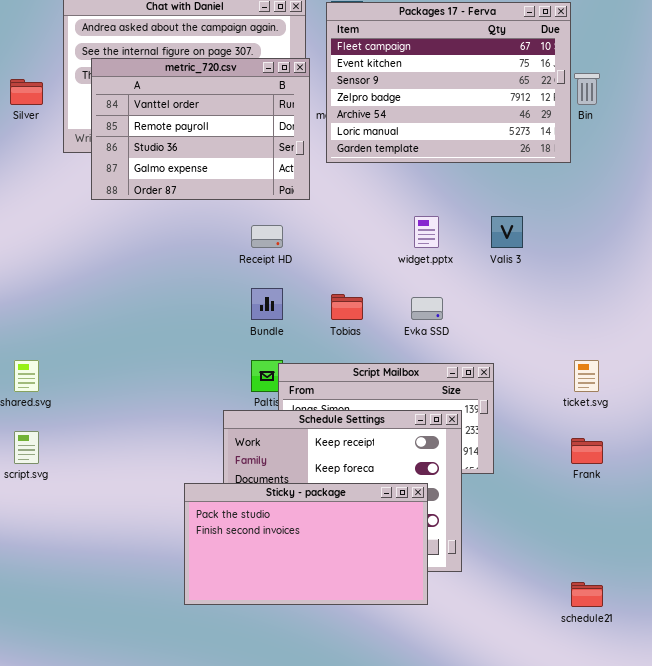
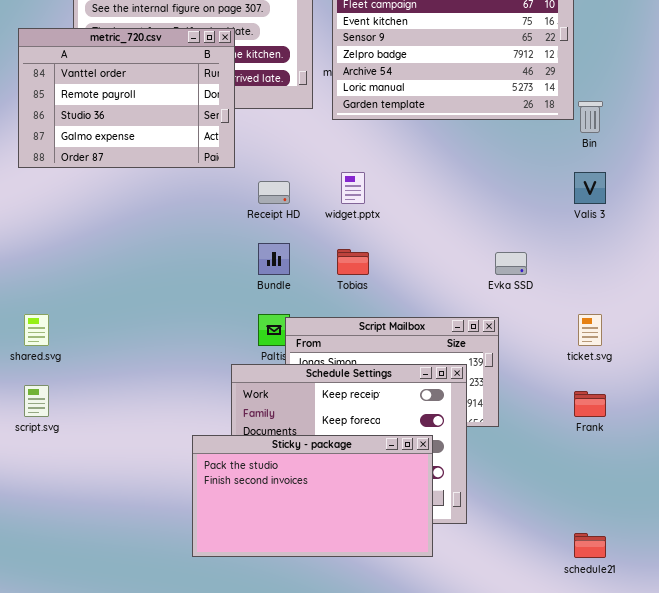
metric_720.csv: [91,58,310,200] -> [18,28,235,168], moved
Bin: [574,73,600,105] -> [578,101,603,133], moved
widget.pptx: [414,216,439,248] -> [341,172,365,204], moved
Valis 3: [491,216,523,248] -> [574,172,606,204], moved
Evka SSD: [411,297,443,320] -> [495,252,527,275], moved

